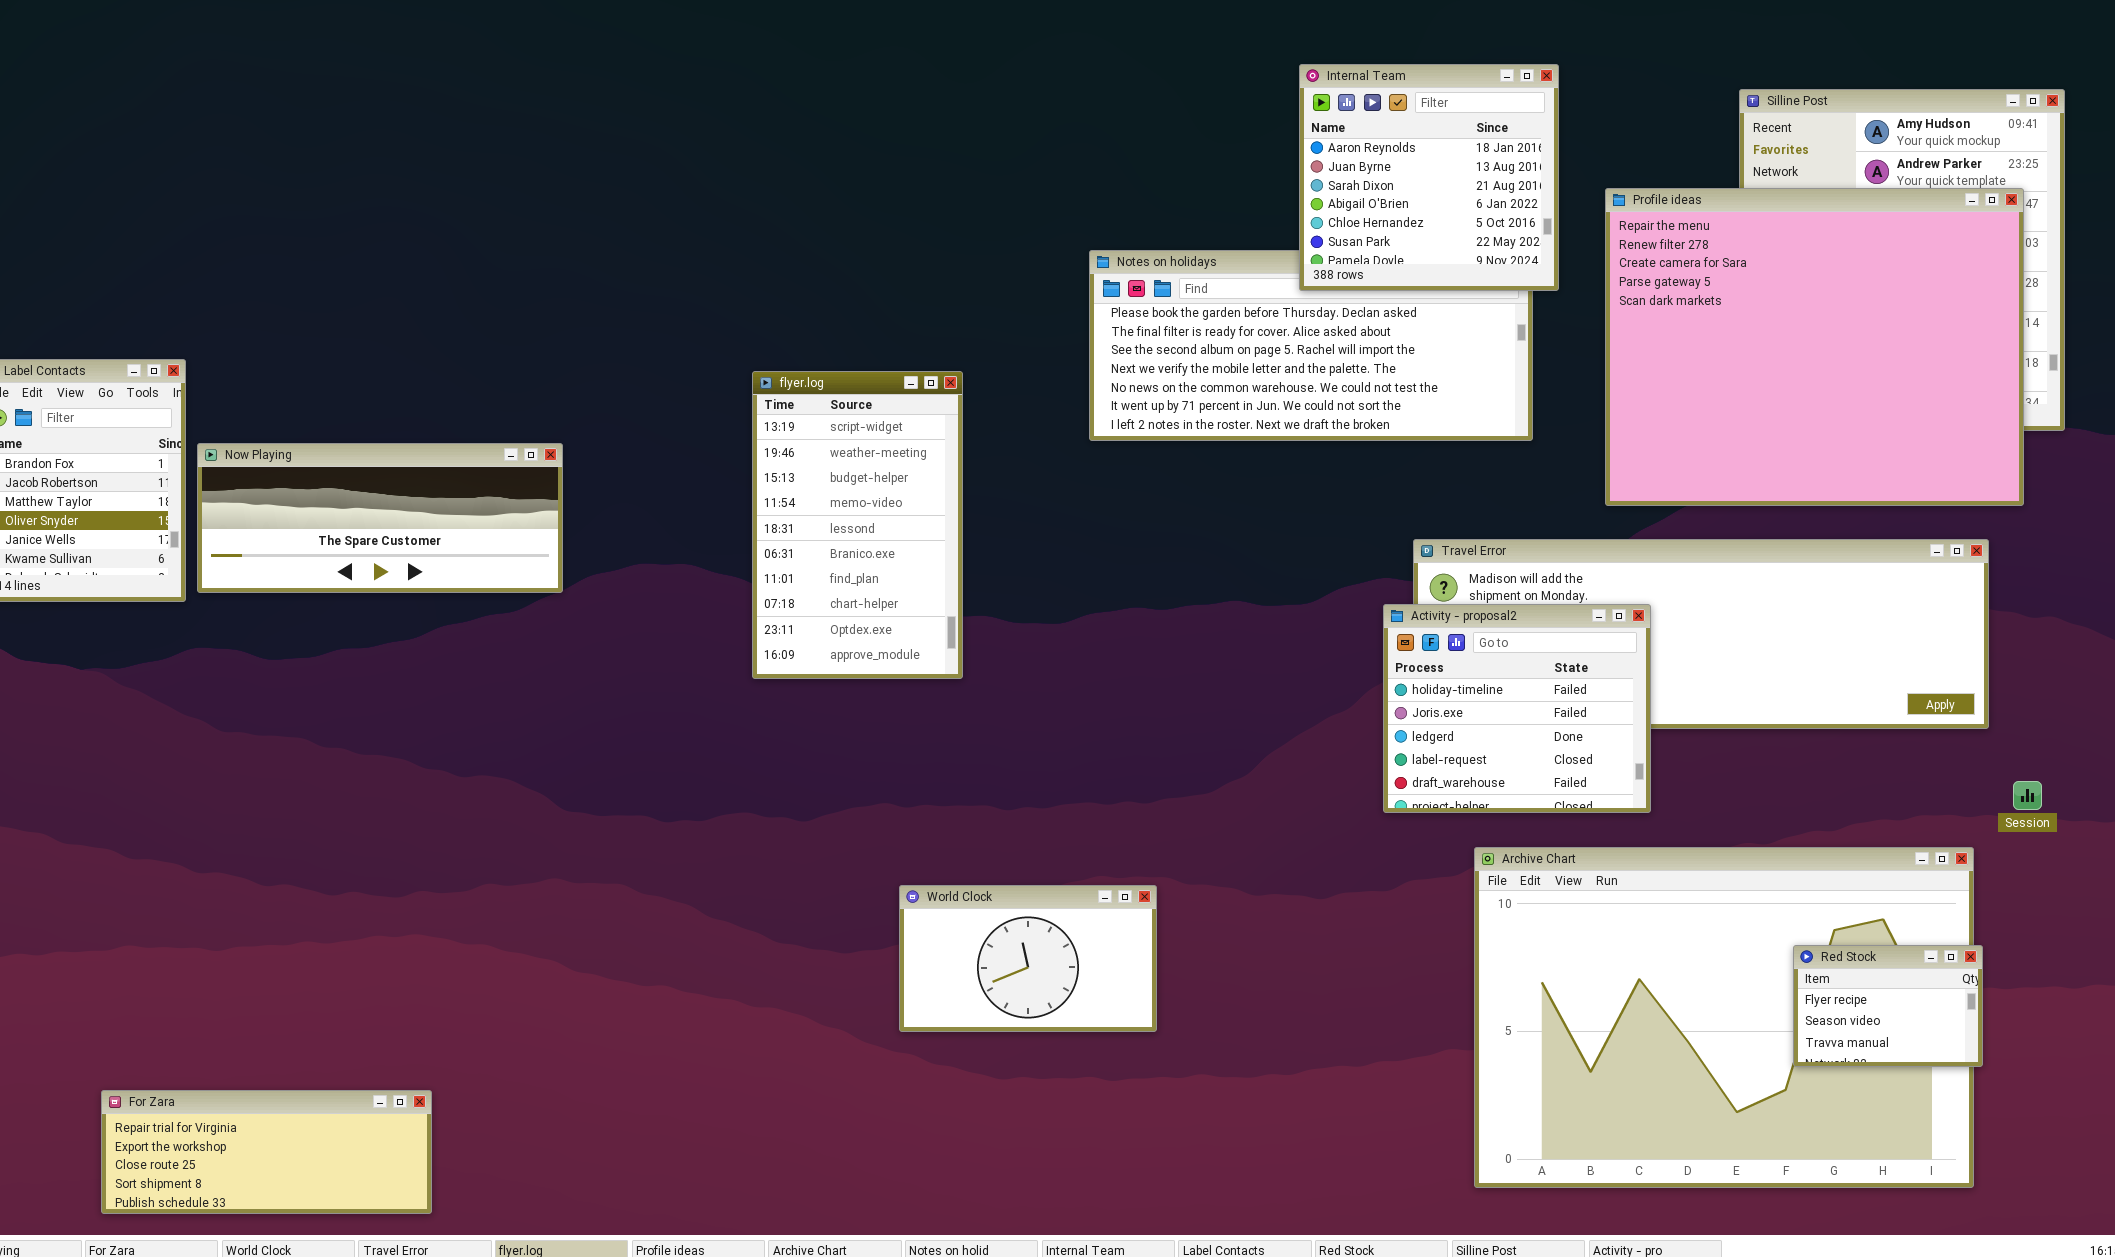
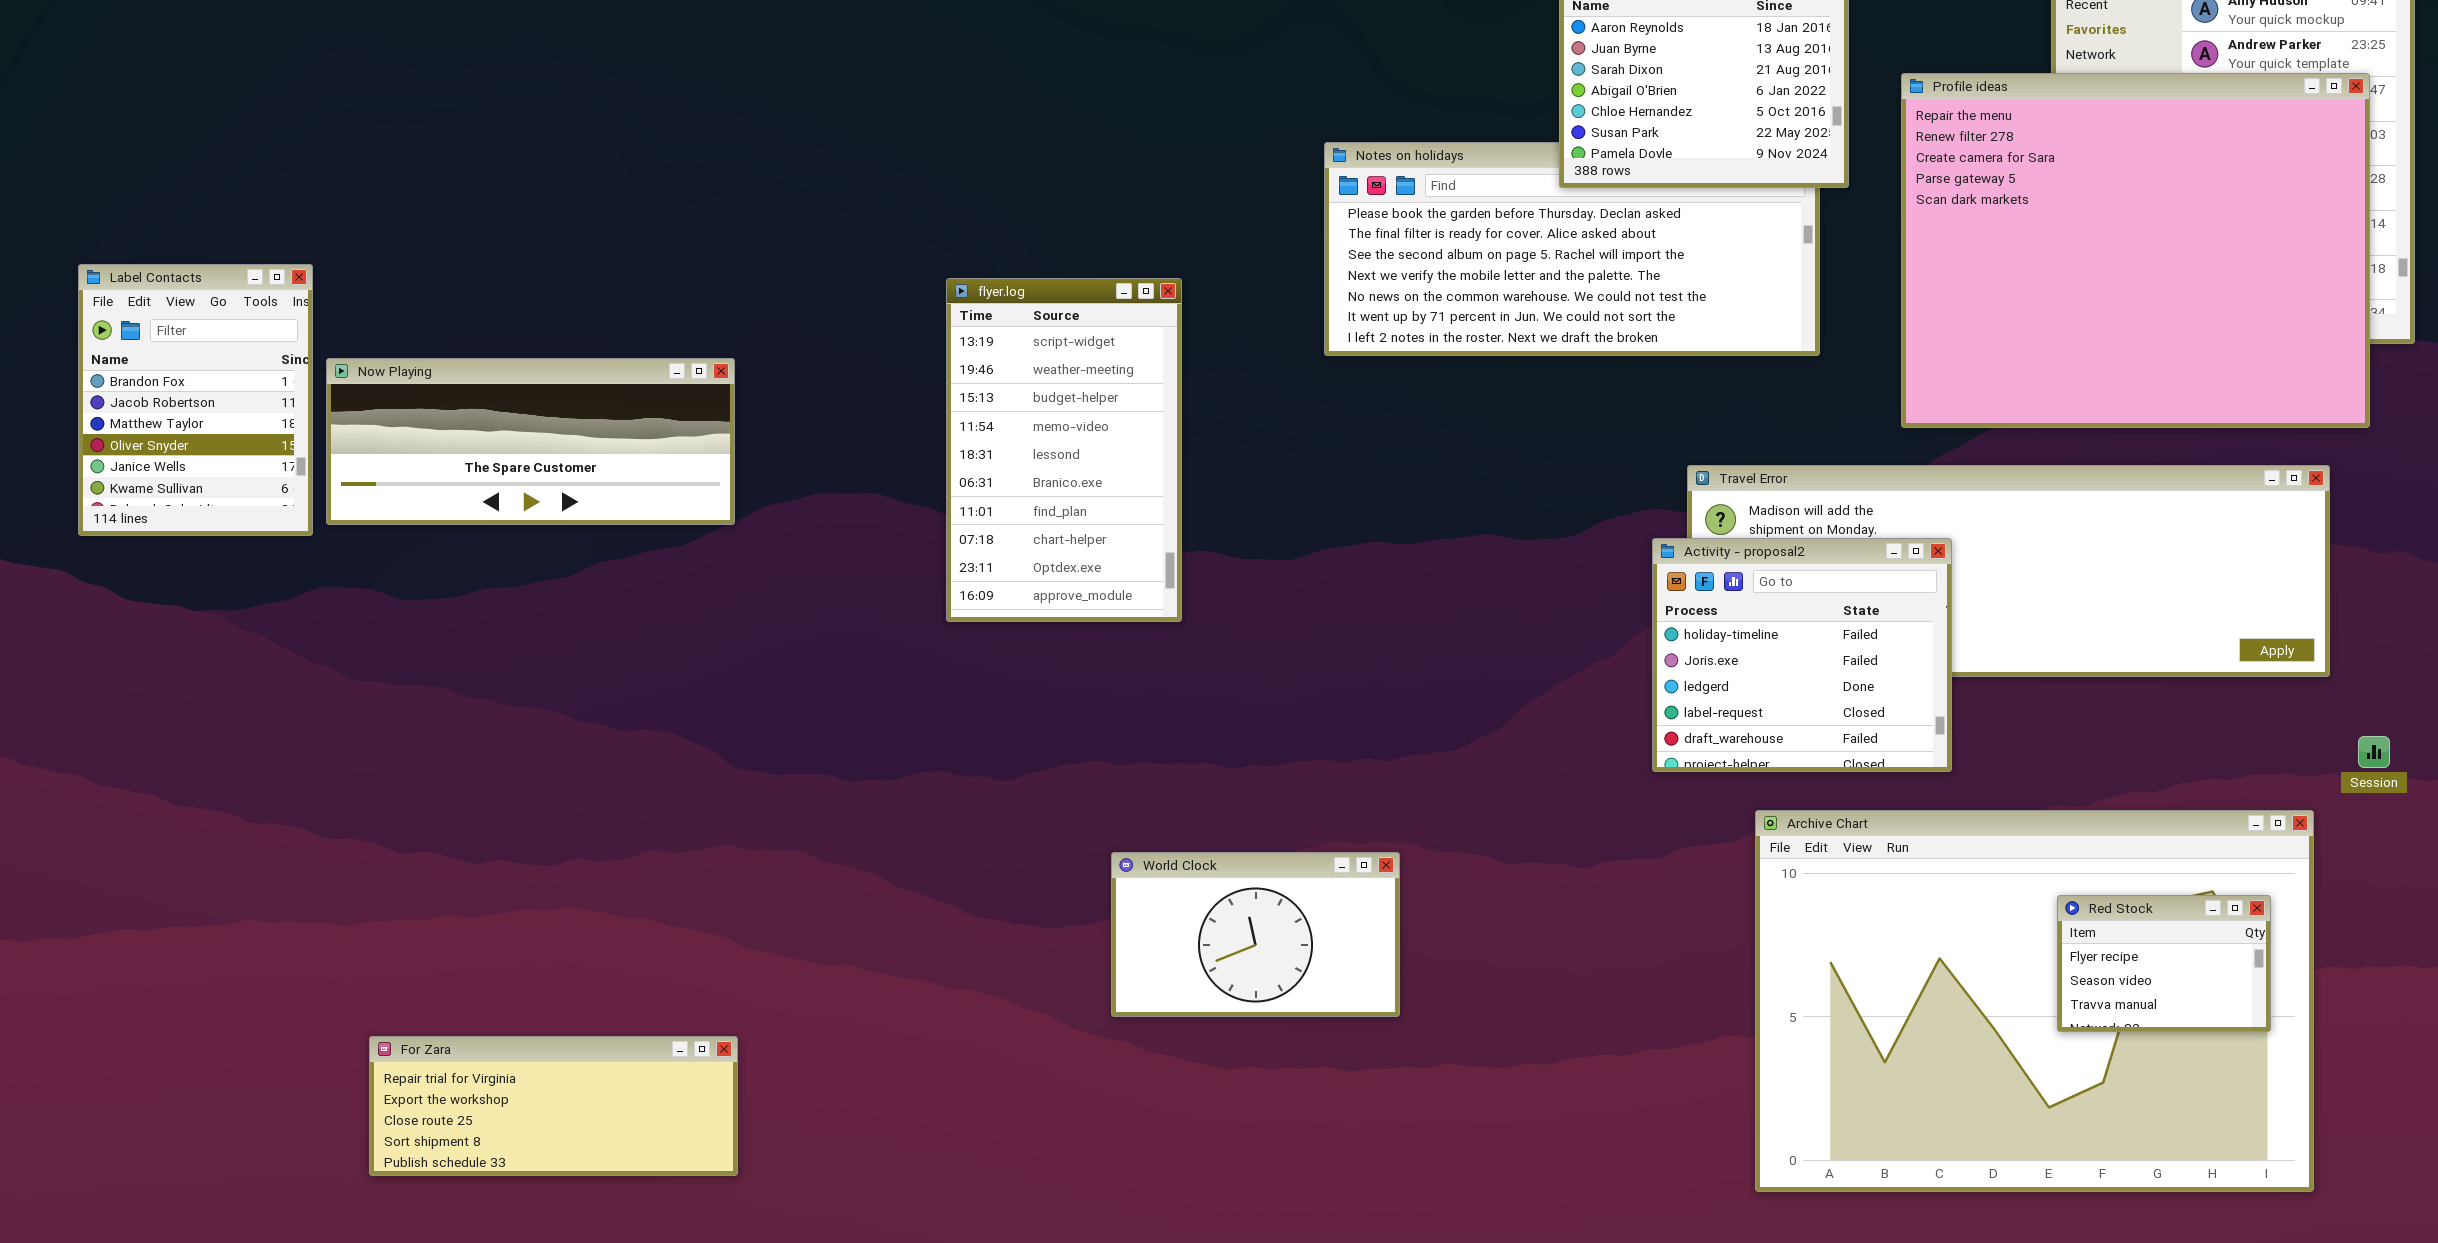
Red Stock: [1793,945,1983,1067] -> [2057,895,2271,1032], moved
For Zara: [101,1090,432,1214] -> [369,1036,738,1176], moved

